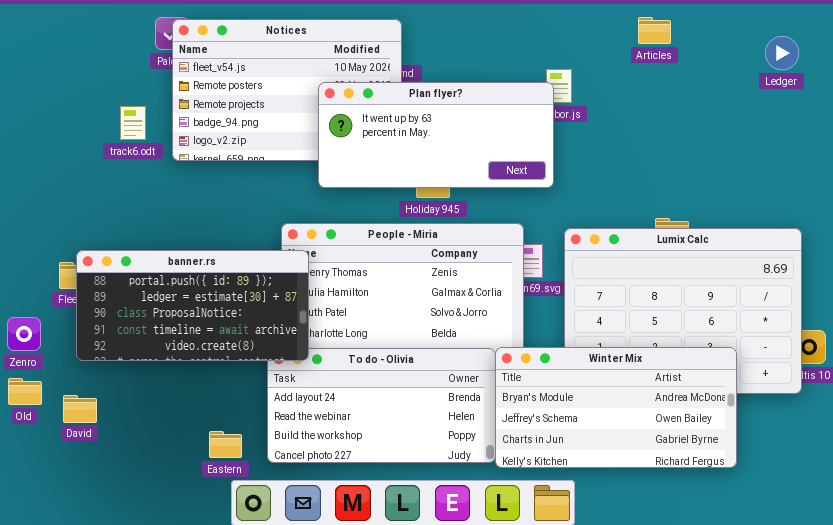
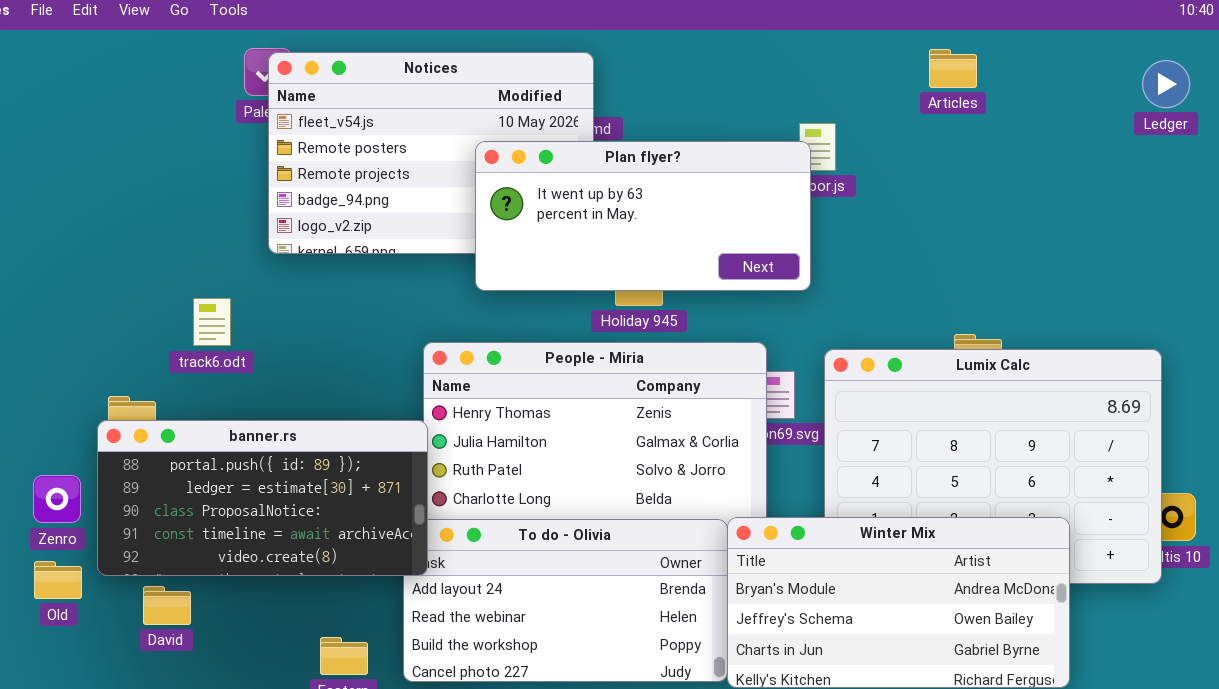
Ledger: [765,36,799,70] -> [1142,60,1190,108], moved
track6.odt: [120,106,146,140] -> [193,298,231,346], moved
banner.rs: [76,250,309,361] -> [97,420,428,576], moved
David: [63,395,97,423] -> [143,586,191,625], moved

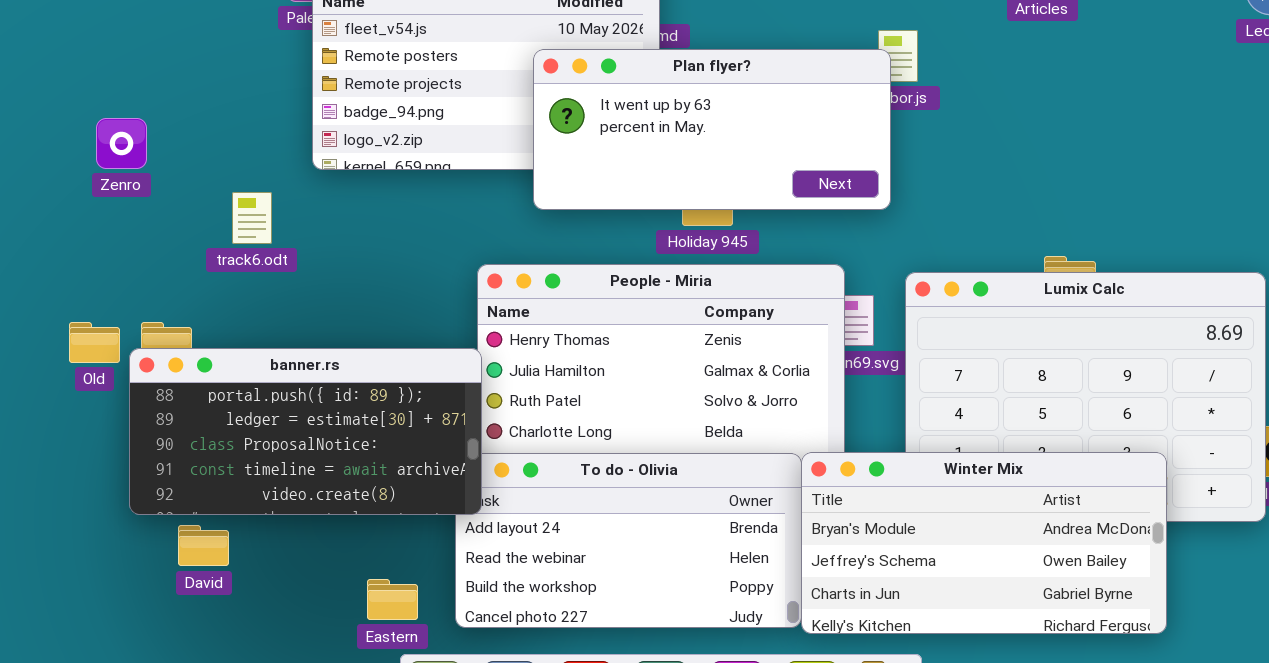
track6.odt: [193,298,231,346] -> [232,192,272,244], moved
Zenro: [33,475,81,523] -> [96,118,147,169], moved
Old: [34,561,82,599] -> [69,322,120,363], moved

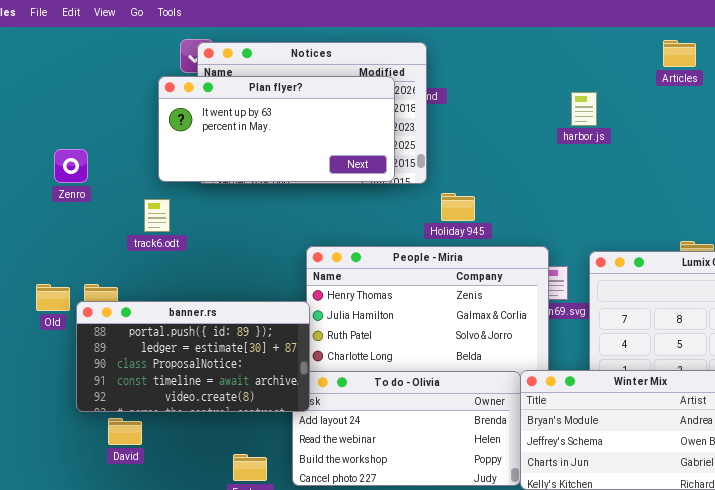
Plan flyer?: [533,49,891,210] -> [158,76,395,182], moved

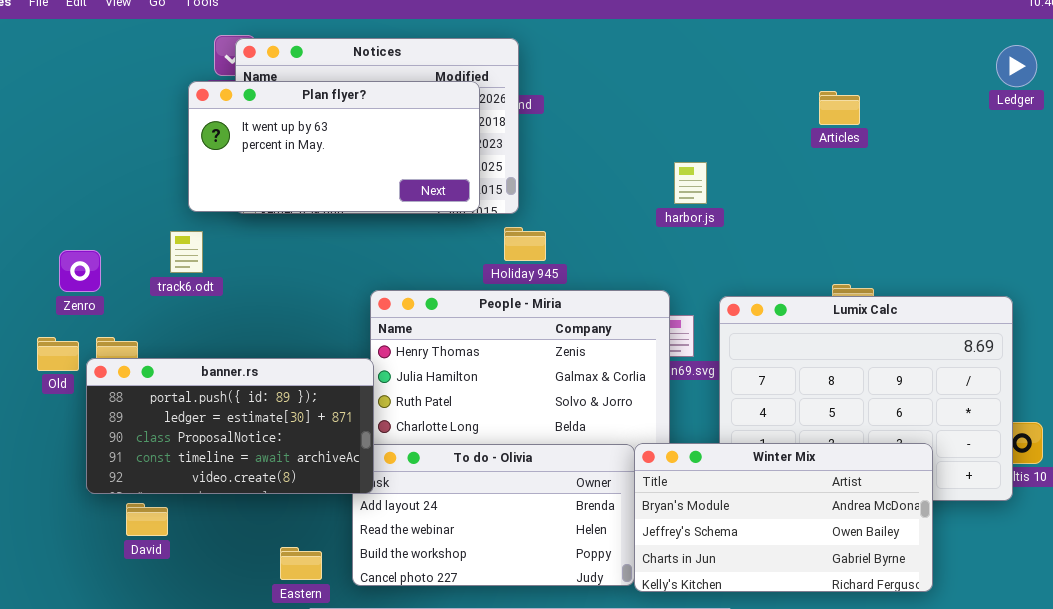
Articles: [663,40,696,67] -> [819,91,860,125], moved
harbor.js: [571,92,597,126] -> [674,162,707,204], moved
Zenro: [54,149,88,183] -> [59,250,101,292], moved
Holiday 945: [441,193,475,221] -> [504,227,546,261], moved

